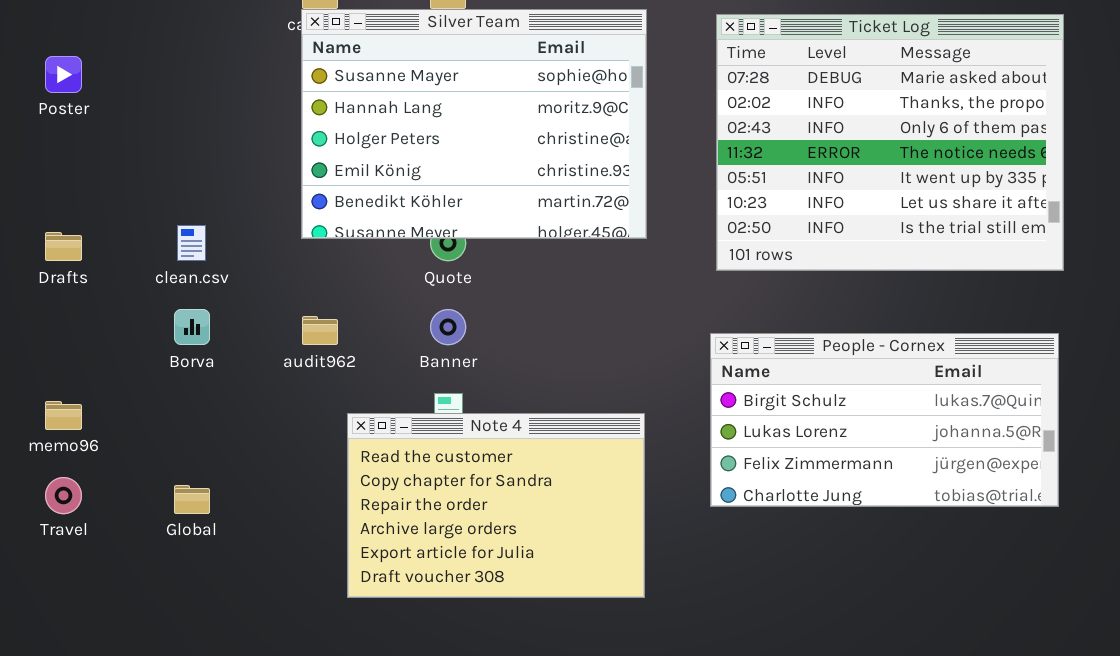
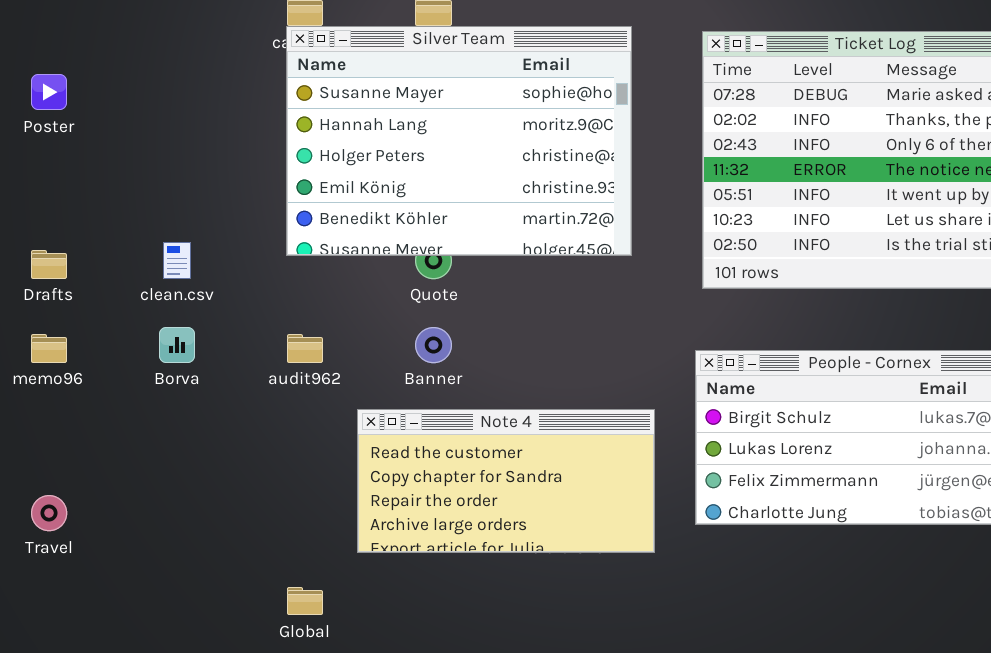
memo96: [45,401,82,430] -> [31,334,67,363], moved
Note 4: [347,413,645,598] -> [357,409,655,553], moved, resized
Global: [174,485,210,514] -> [287,587,323,615], moved

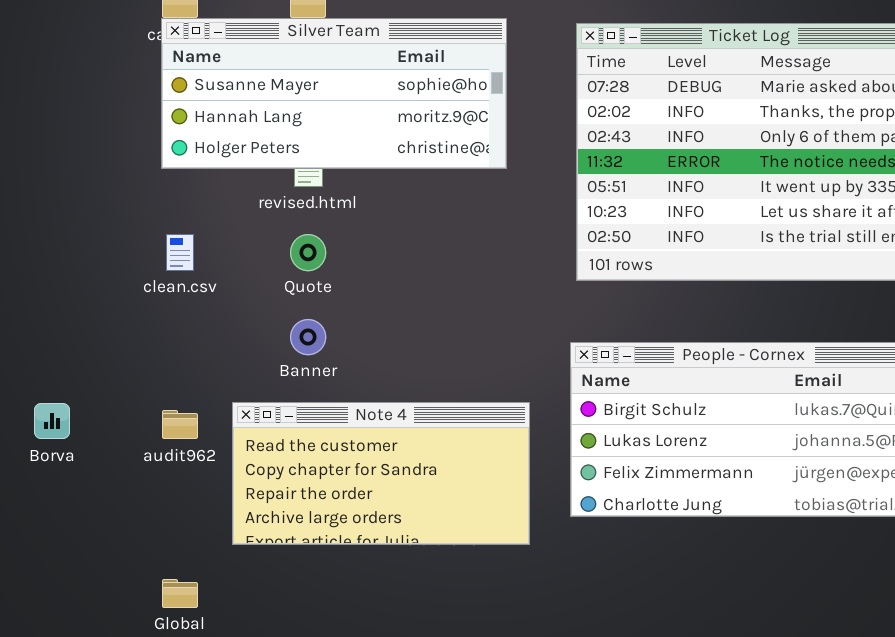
Silver Team: [286,26,632,256] -> [161,18,507,169], resized
clean.csv: [163,242,191,279] -> [166,234,194,271], moved
Borva: [159,327,195,363] -> [34,403,70,439], moved
audit962: [287,334,323,363] -> [162,410,198,439], moved

